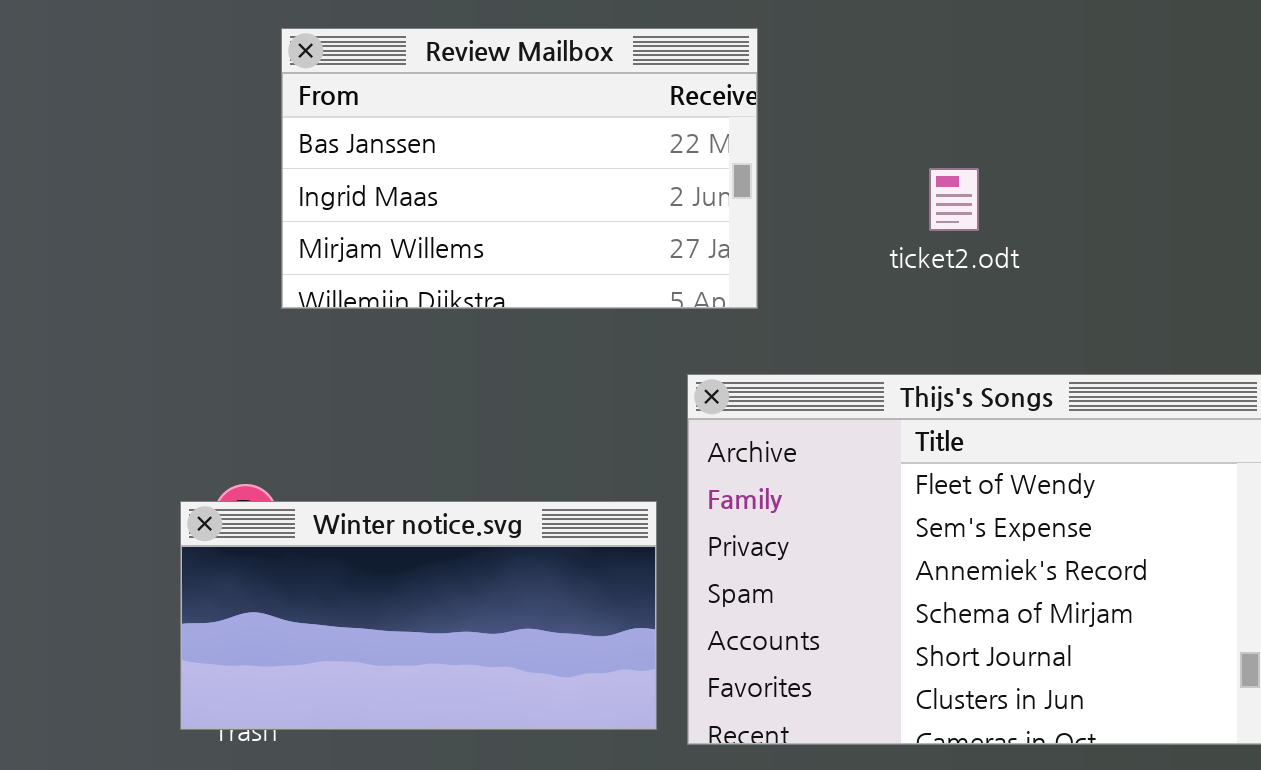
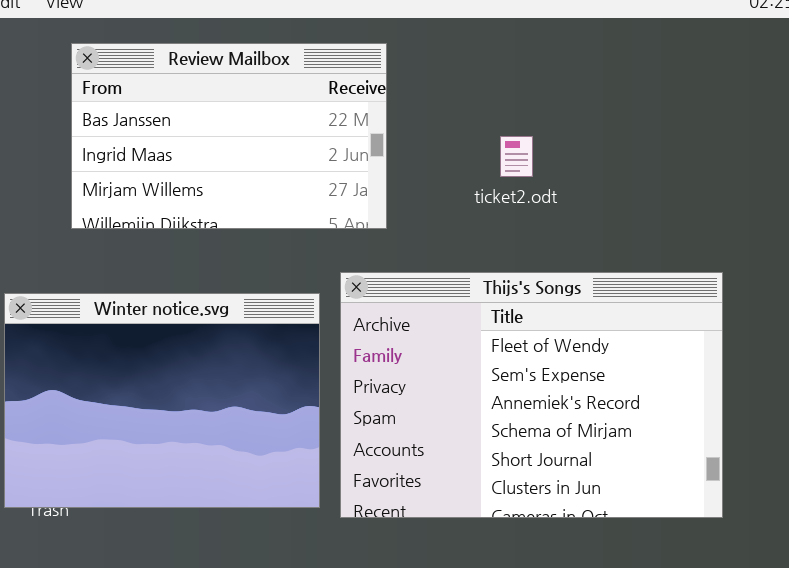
Winter notice.svg: [180,501,657,730] -> [4,293,320,508], resized

